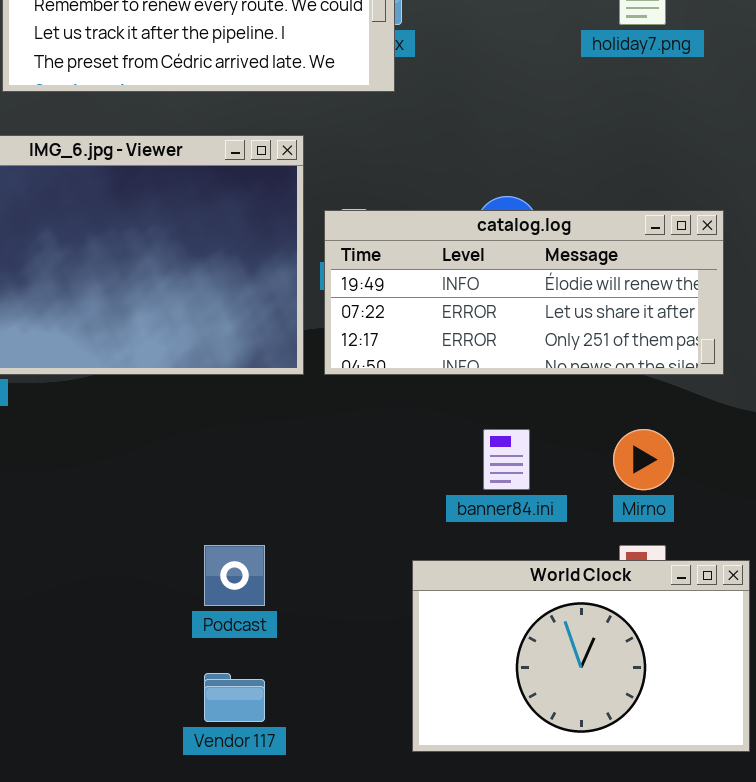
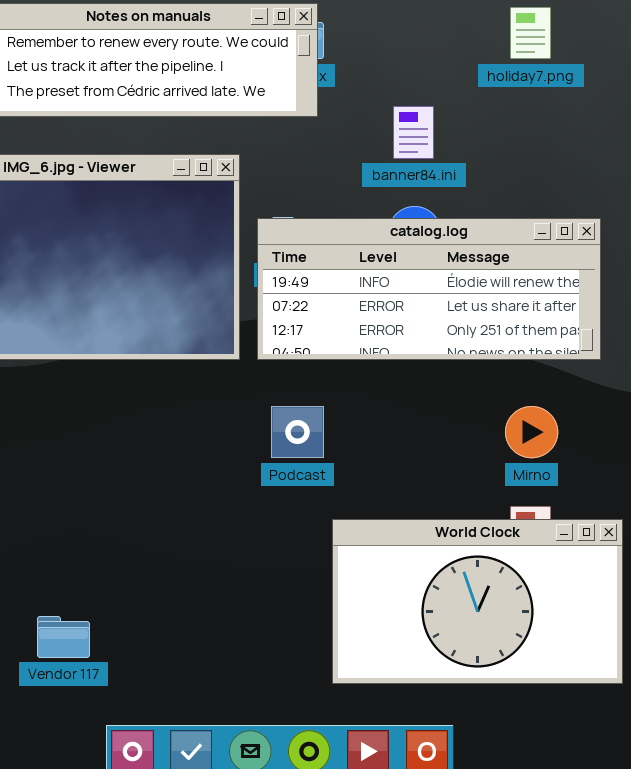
banner84.ini: [483,429,530,490] -> [393,106,434,159], moved
Podcast: [204,545,265,606] -> [271,406,324,458], moved
Vendor 117: [204,673,265,722] -> [37,616,90,658], moved

